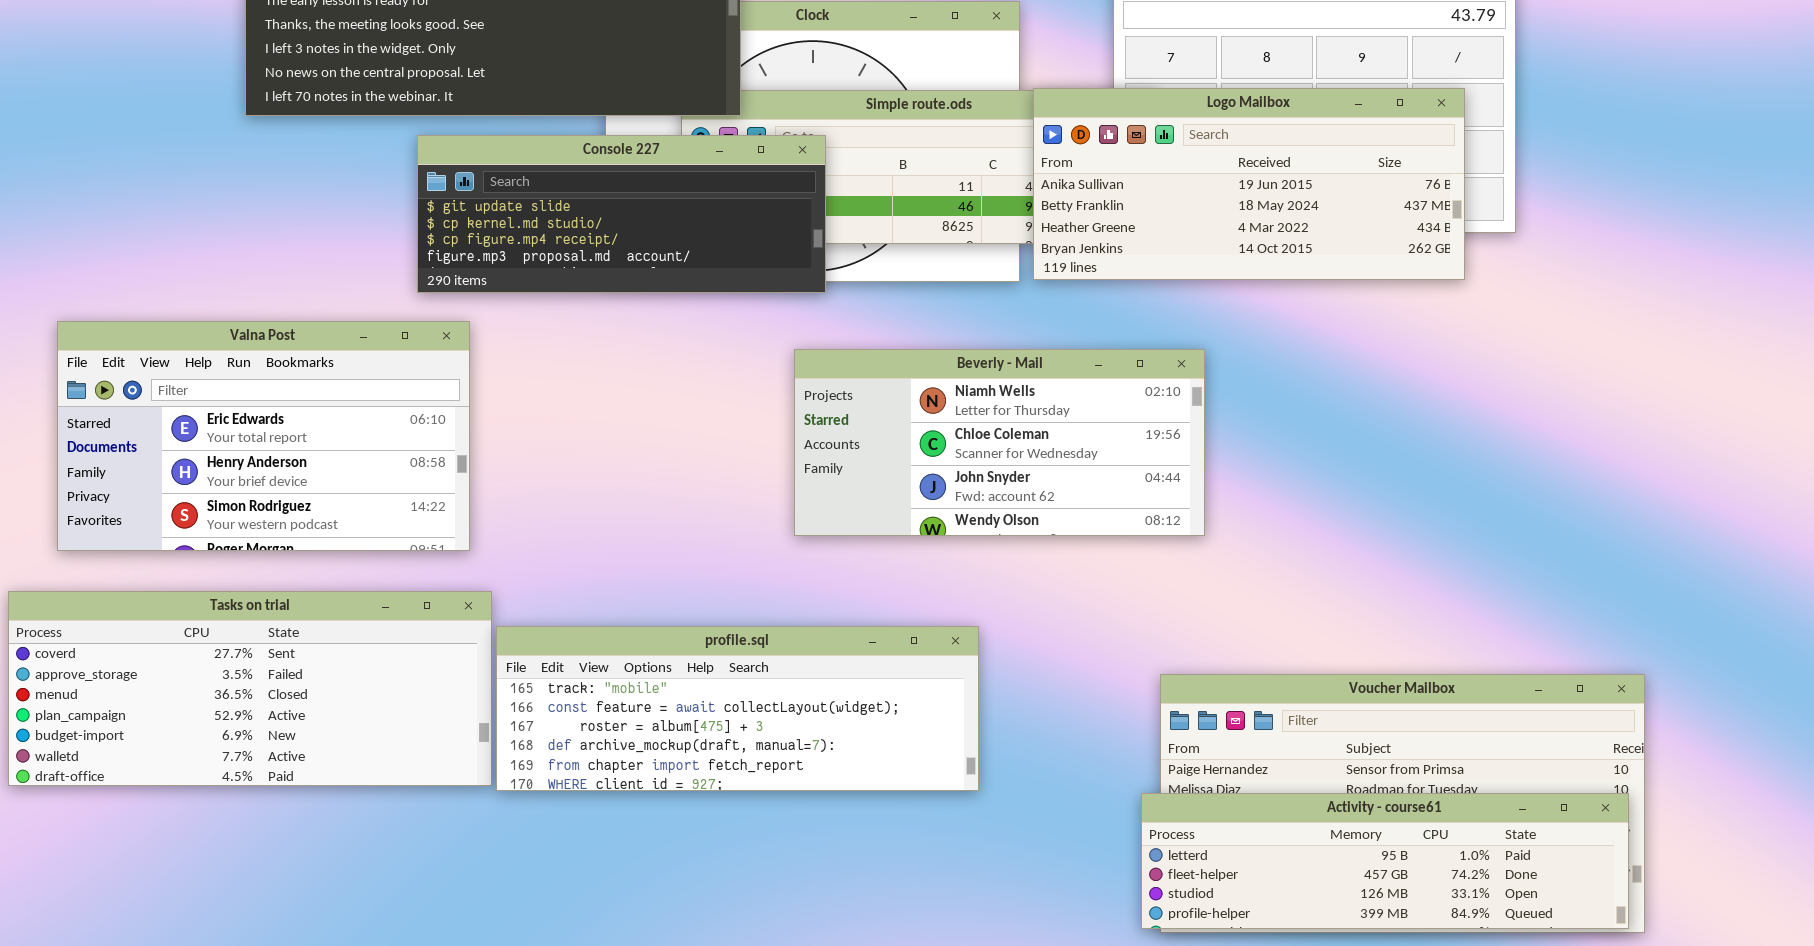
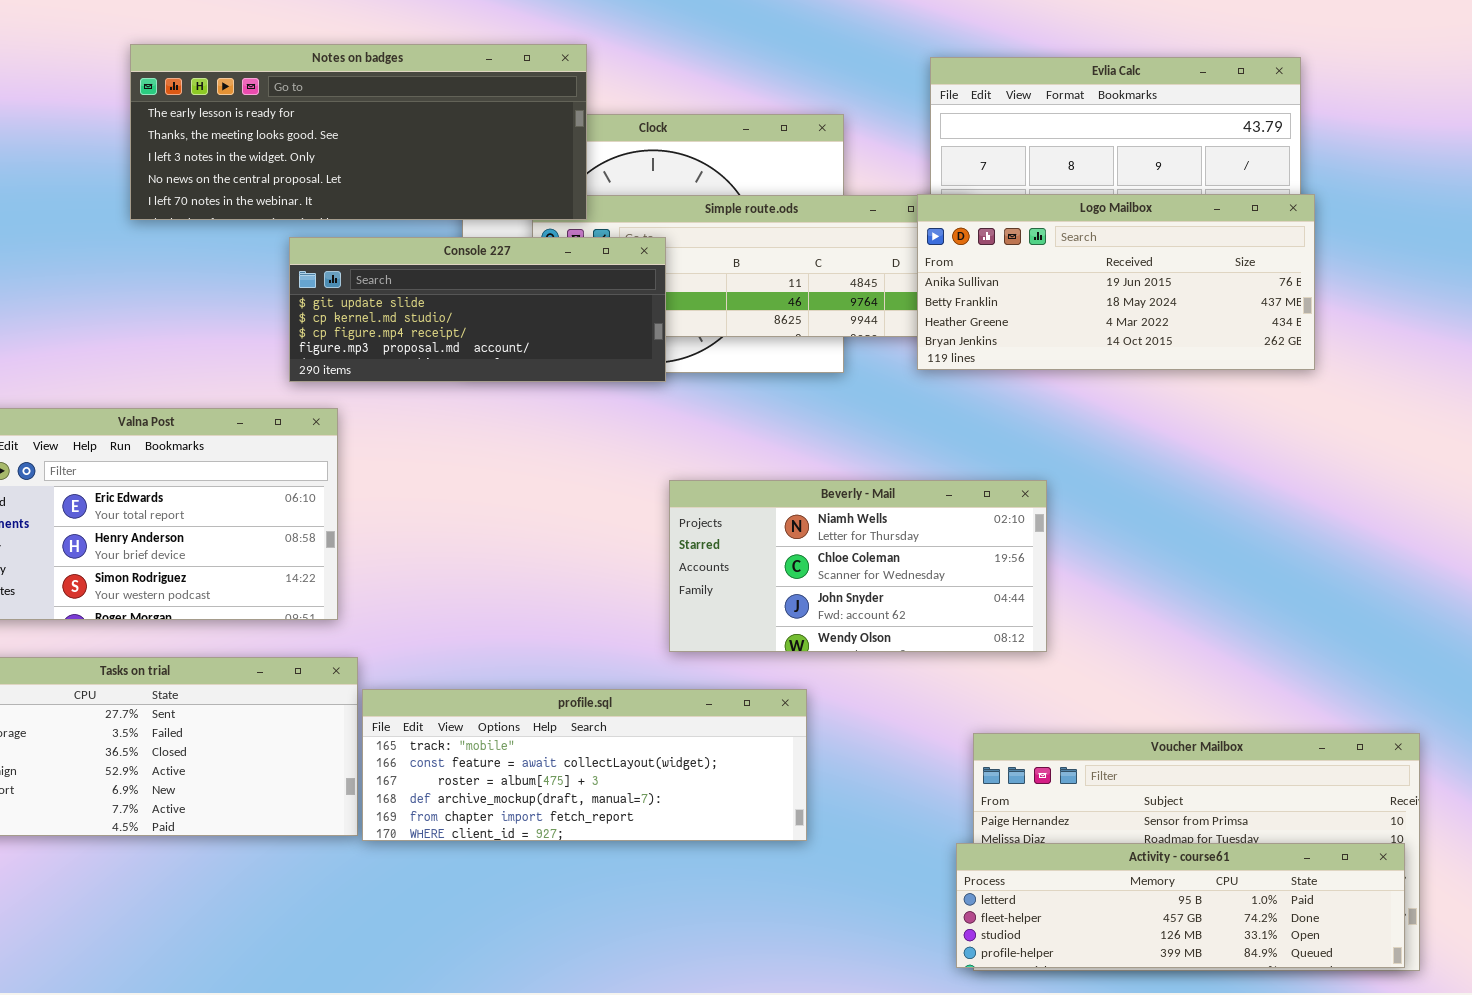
Logo Mailbox: [1033,88,1465,280] -> [917,194,1315,370], moved
Beverly - Mail: [794,349,1205,536] -> [669,480,1047,652], moved

